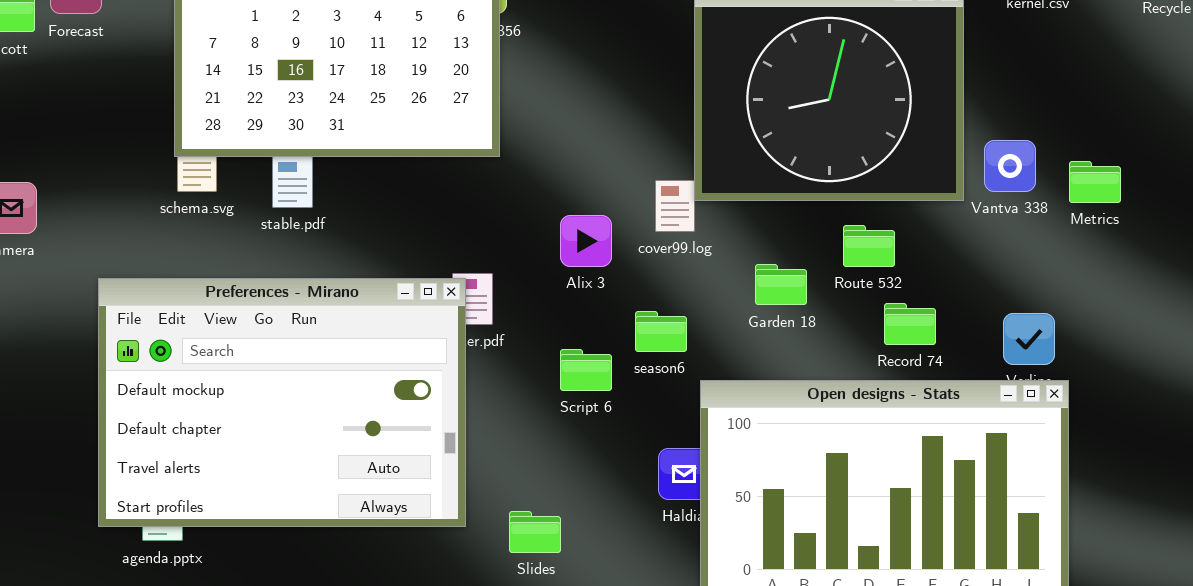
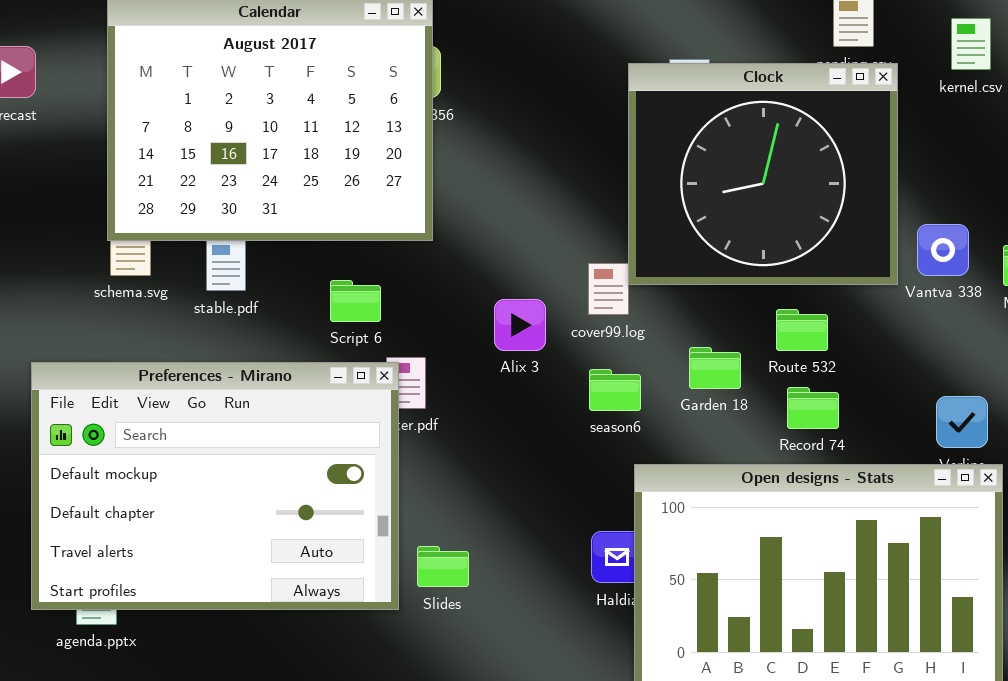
Record 74: [884,303,936,345] -> [787,387,839,429], moved
season6: [635,311,687,352] -> [589,369,641,411], moved
Script 6: [560,349,612,391] -> [330,280,381,322], moved
Slides: [509,511,561,553] -> [417,546,469,587], moved

